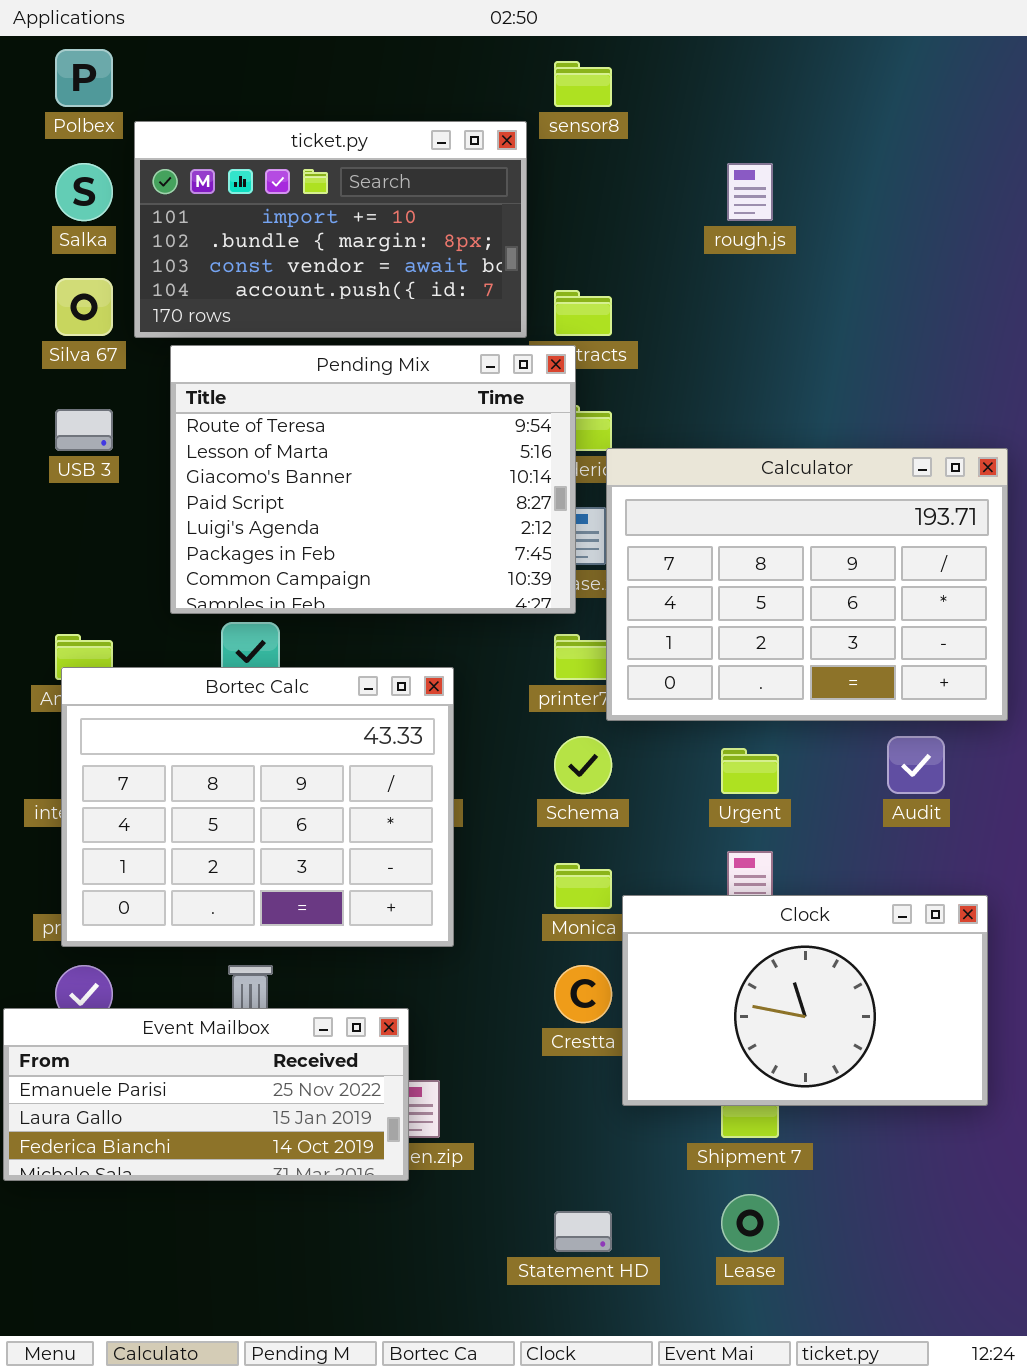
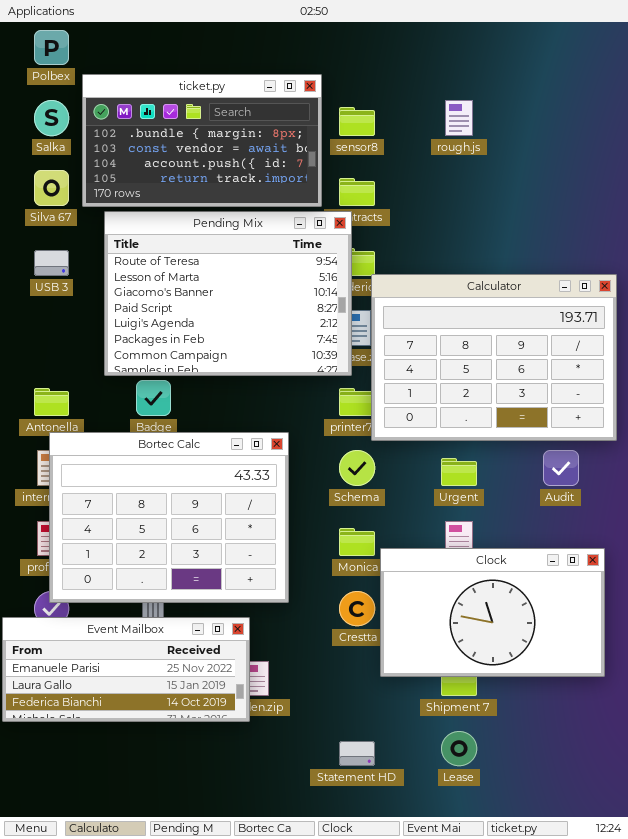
sensor8: [554,61,612,107] -> [339,107,375,136], moved
ticket.py: [134,121,527,338] -> [82,74,322,207], scrolled down 1 row
Bortec Calc: [61,667,454,947] -> [49,432,289,603], moved

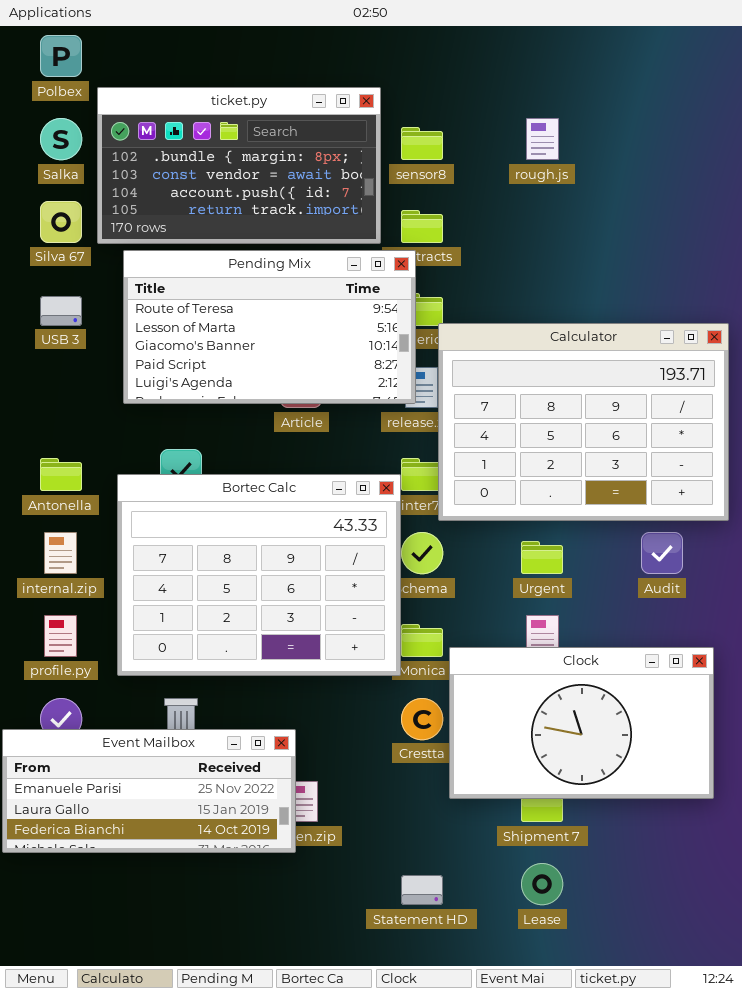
Pending Mix: [104,211,352,376] -> [123,250,416,404], resized
Bortec Calc: [49,432,289,603] -> [117,474,401,676], moved

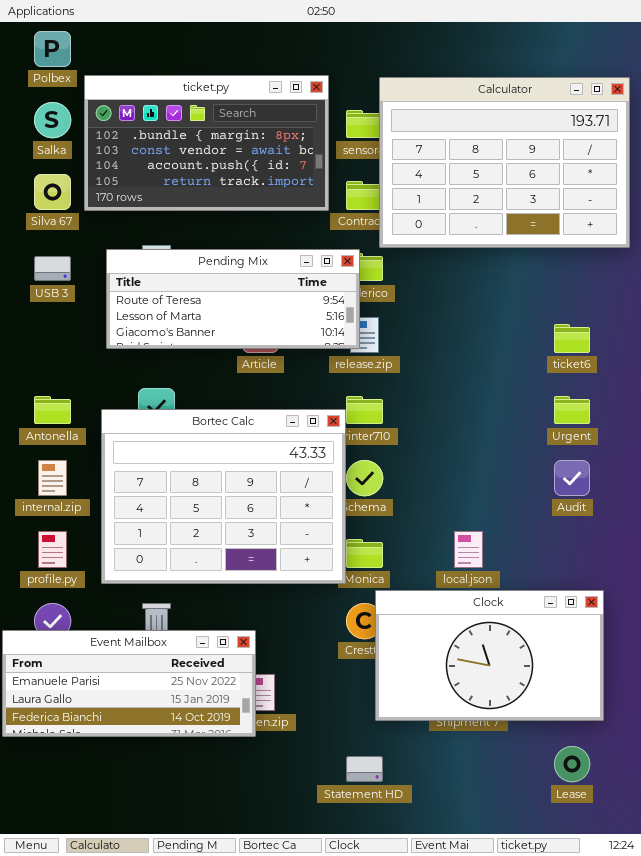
Pending Mix: [123,250,416,404] -> [106,249,360,349], resized
Calculator: [438,323,729,521] -> [379,77,630,248], moved
Urgent: [521,541,563,574] -> [554,396,590,424], moved
Clock: [449,647,714,799] -> [375,590,604,721], moved
Lease: [521,863,563,905] -> [554,746,590,782], moved

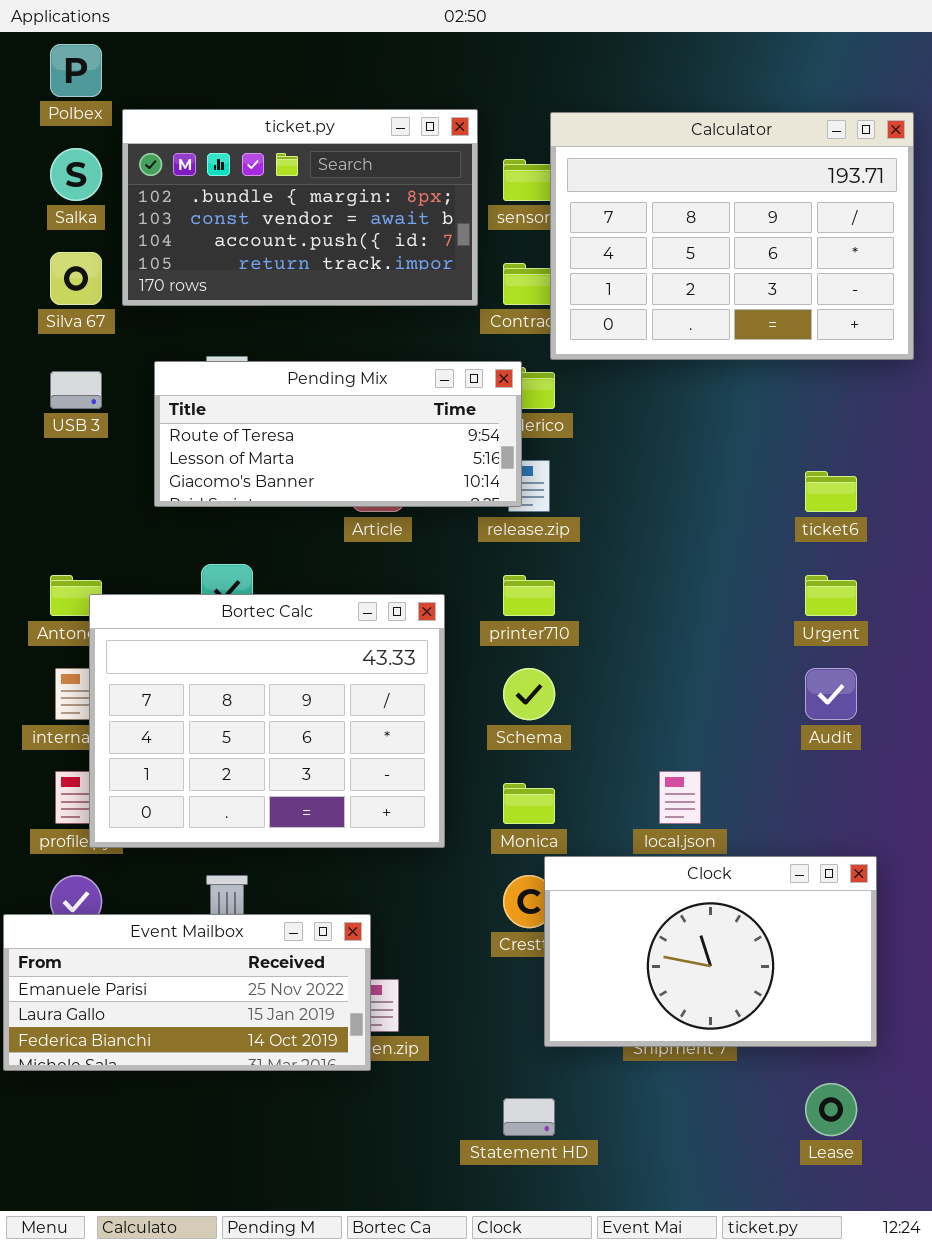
Bortec Calc: [101,409,346,584] -> [89,594,445,848], moved

